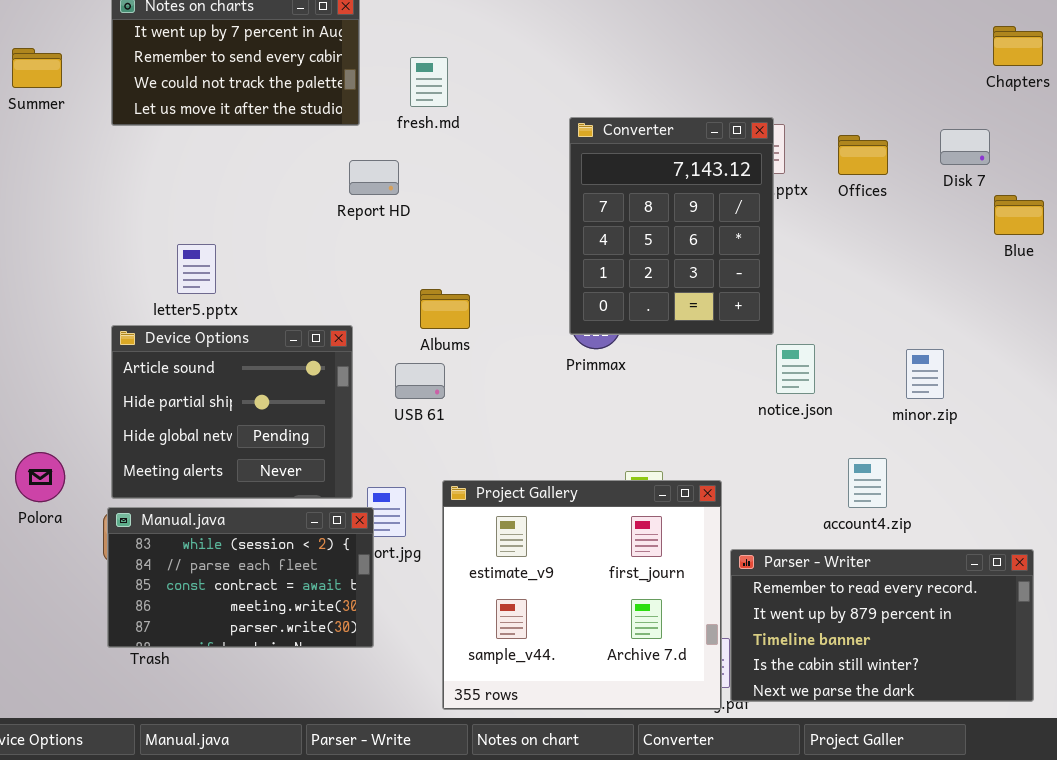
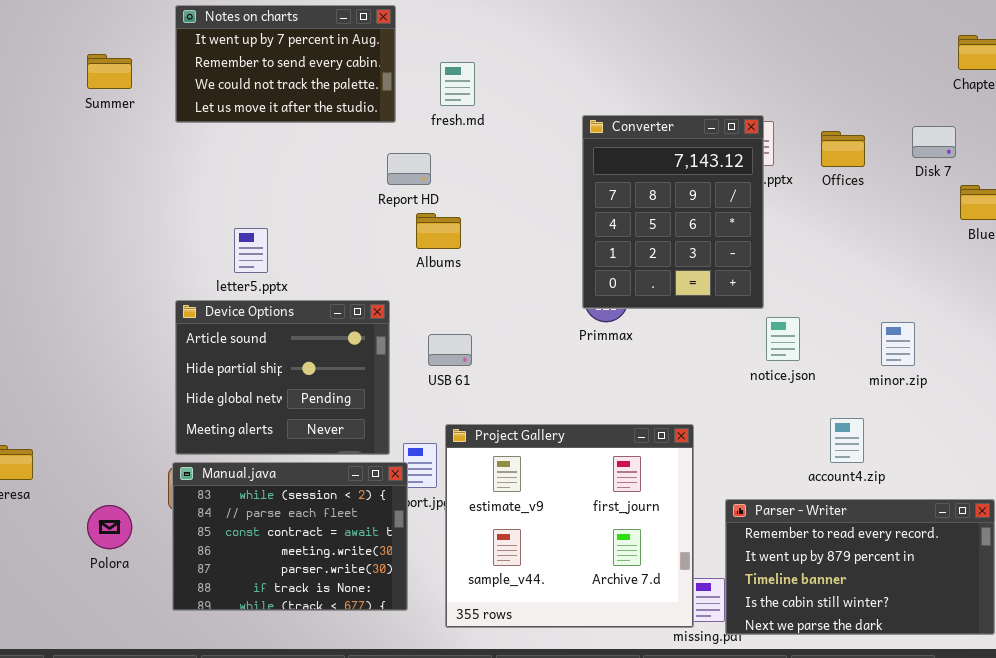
Albums: [420,289,470,329] -> [416,213,461,249], moved
Polora: [15,452,65,502] -> [87,505,132,549], moved
Project Gallery: [442,480,722,710] -> [445,424,694,628], moved
Manual.java: [107,507,374,648] -> [172,462,408,611], resized

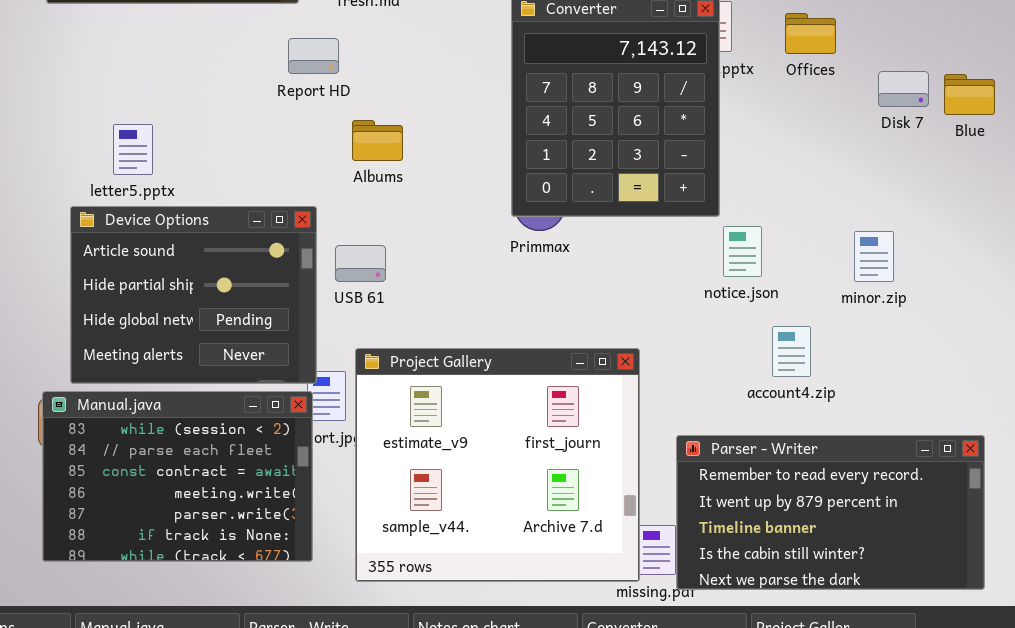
Disk 7: [912,126,956,158] -> [878,71,929,107], moved
Albums: [416,213,461,249] -> [352,120,403,161], moved
Device Options: [175,300,390,455] -> [70,206,317,384], moved
account4.zip: [830,418,864,463] -> [772,326,811,377], moved

